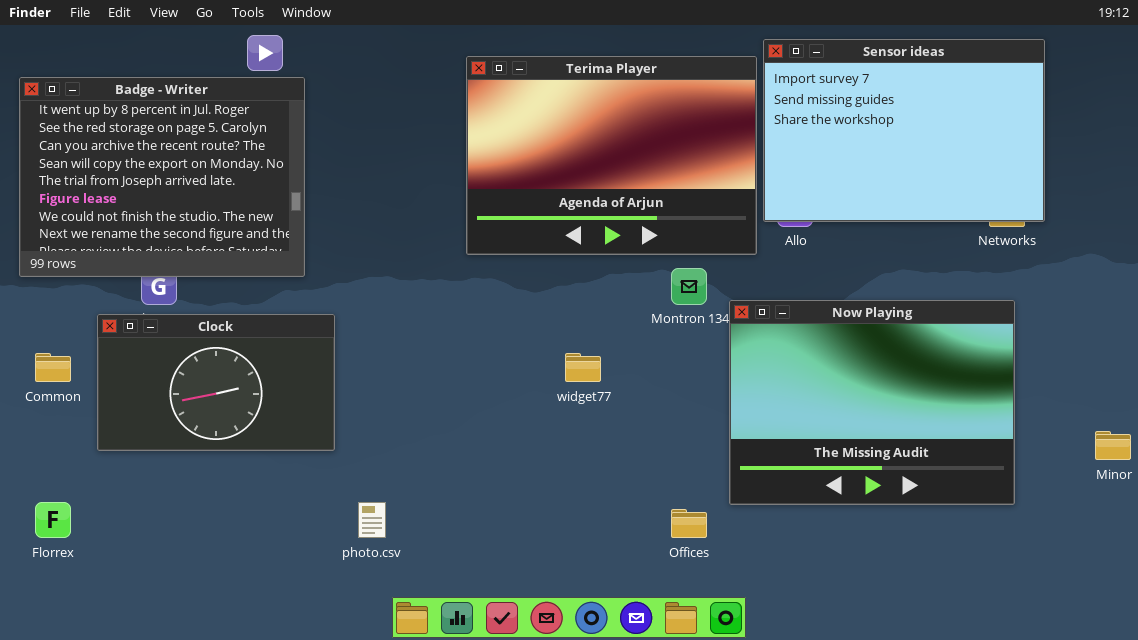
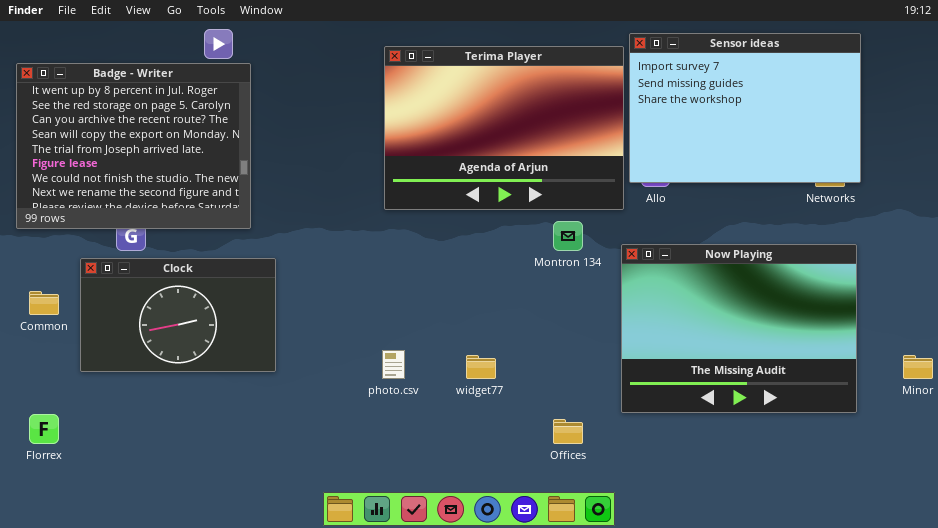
Now Playing: [729,300,1015,505] -> [621,244,857,413], moved
widget77: [565,353,601,382] -> [466,355,496,379], moved
photo.csv: [358,502,386,538] -> [382,350,405,379], moved

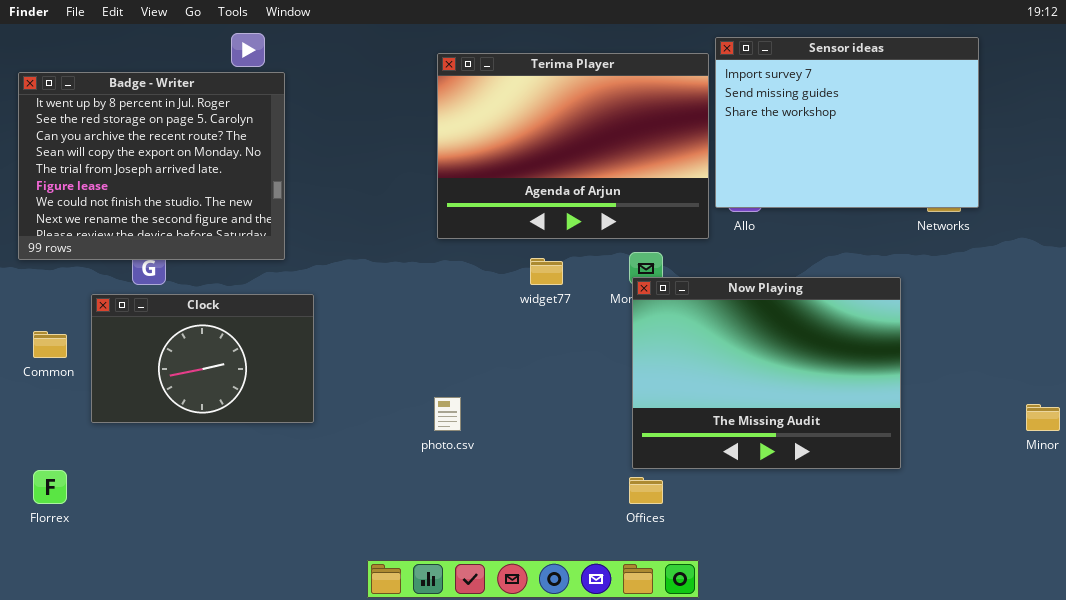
Now Playing: [621,244,857,413] -> [632,277,901,469], moved
widget77: [466,355,496,379] -> [530,258,563,285], moved

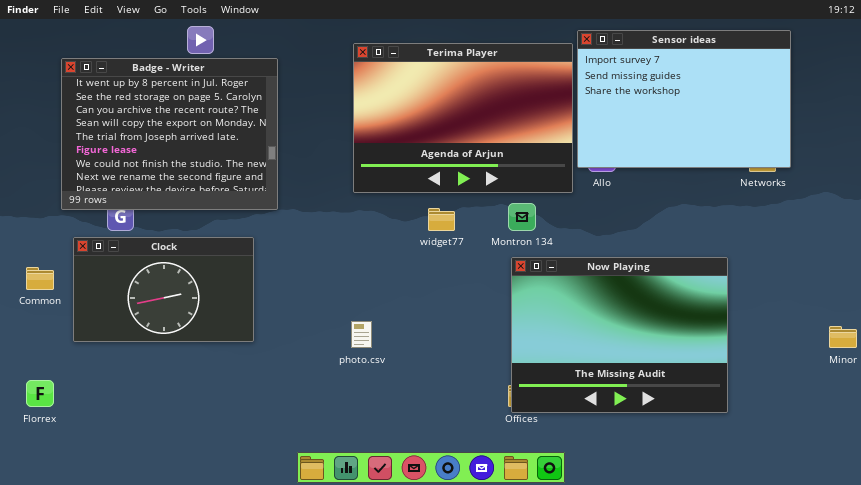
Badge - Writer: [18,72,285,260] -> [61,58,278,210], moved
Now Playing: [632,277,901,469] -> [511,257,728,413], moved

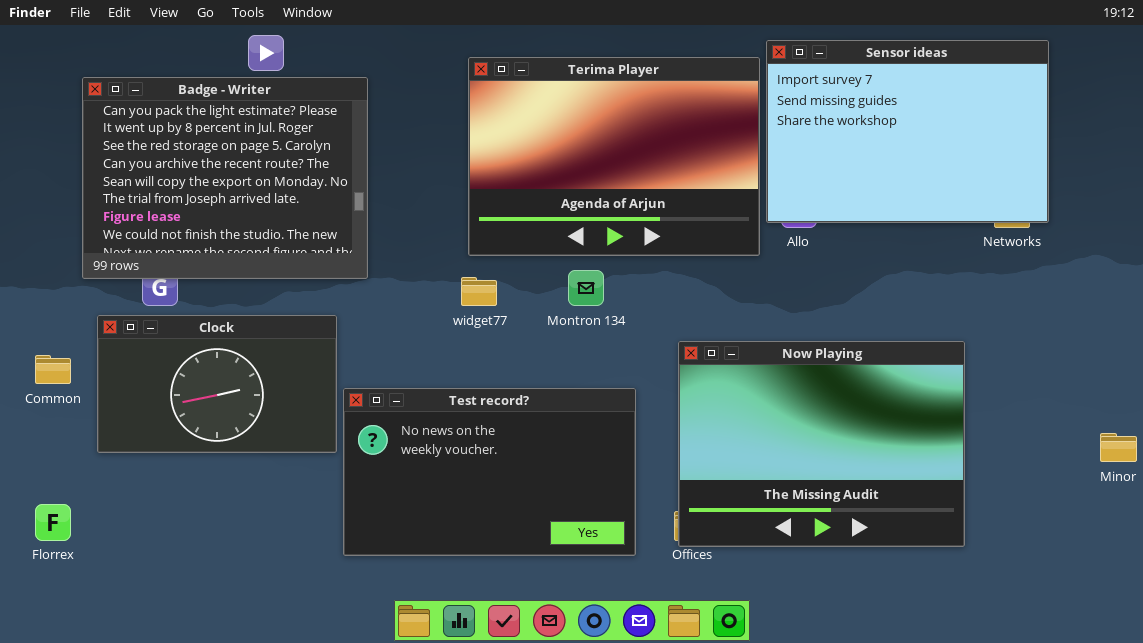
Badge - Writer: [61,58,278,210] -> [82,77,368,279], scrolled up 1 row
Montron 134: [508,203,536,231] -> [568,270,604,306], moved
widget77: [428,208,455,231] -> [461,277,497,306], moved
Test record?: none -> [343,388,636,556], opened

